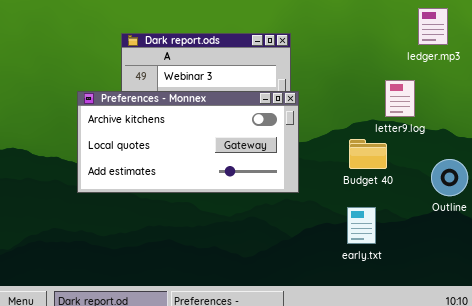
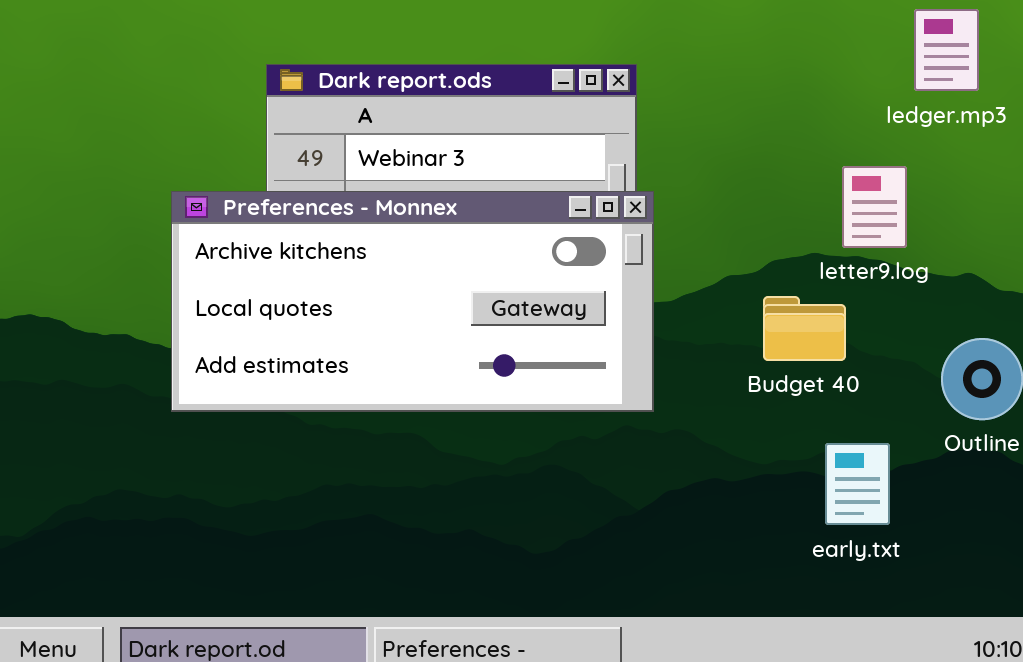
early.txt: [347,207,376,244] -> [825,443,890,525], moved

